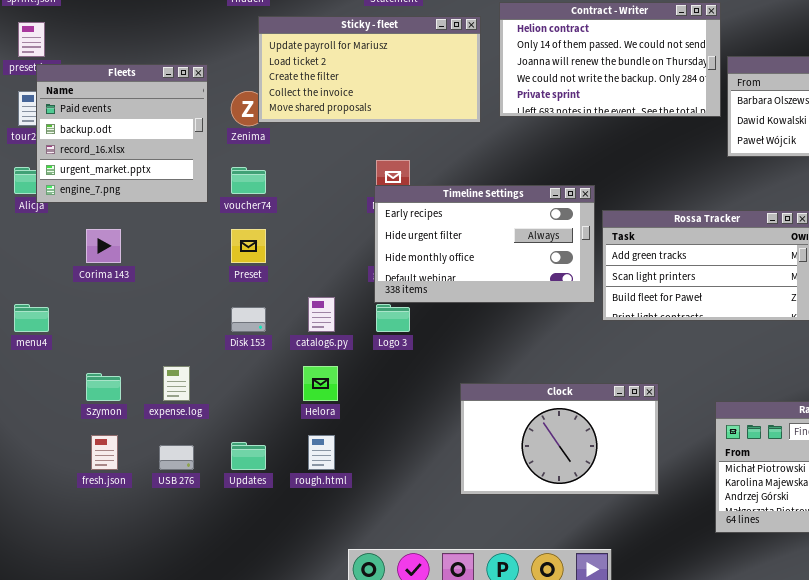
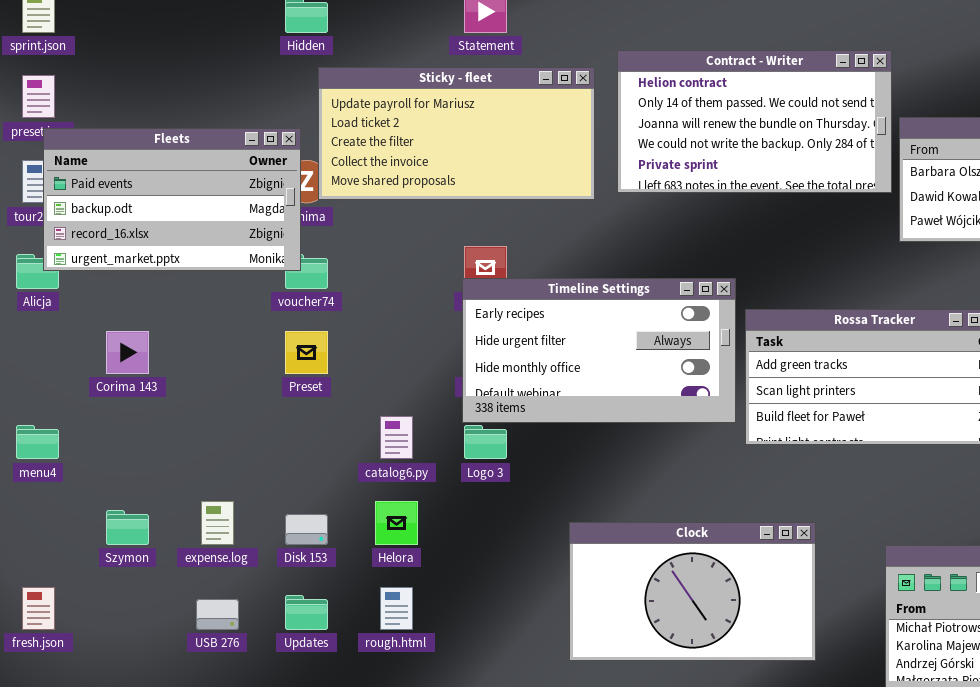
Fleets: [36,64,208,203] -> [43,128,301,271], resized
Disk 153: [231,307,266,332] -> [285,514,328,545], moved
fresh.json: [91,435,118,470] -> [22,587,55,630], moved

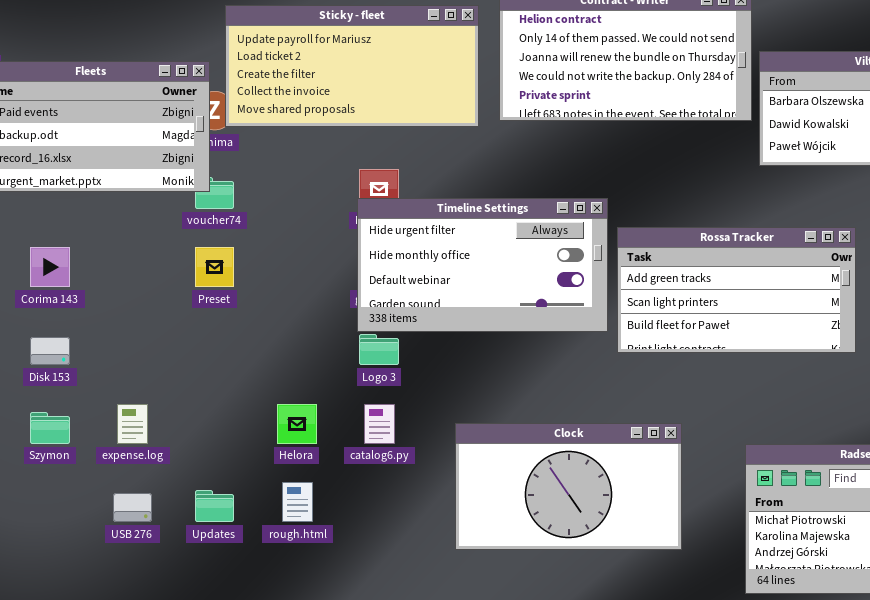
Timeline Settings: [462,278,736,423] -> [357,198,608,332], scrolled down 1 row
catalog6.py: [380,416,413,459] -> [364,404,395,444], moved
Disk 153: [285,514,328,545] -> [30,337,70,365], moved

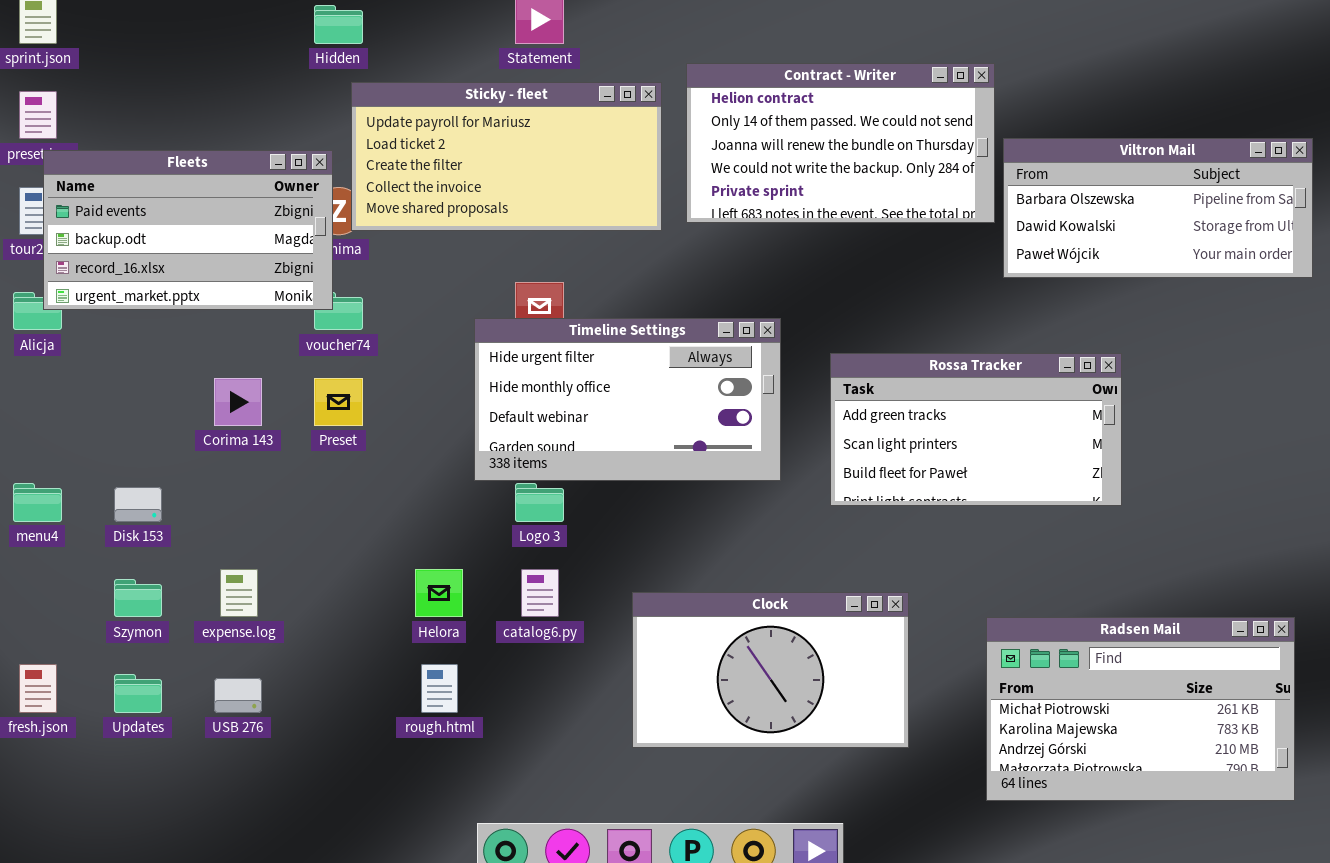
Timeline Settings: [357,198,608,332] -> [474,318,781,481], moved
Corima 143: [30,247,70,287] -> [214,378,262,426], moved
Updates: [195,490,234,522] -> [114,674,162,713], moved

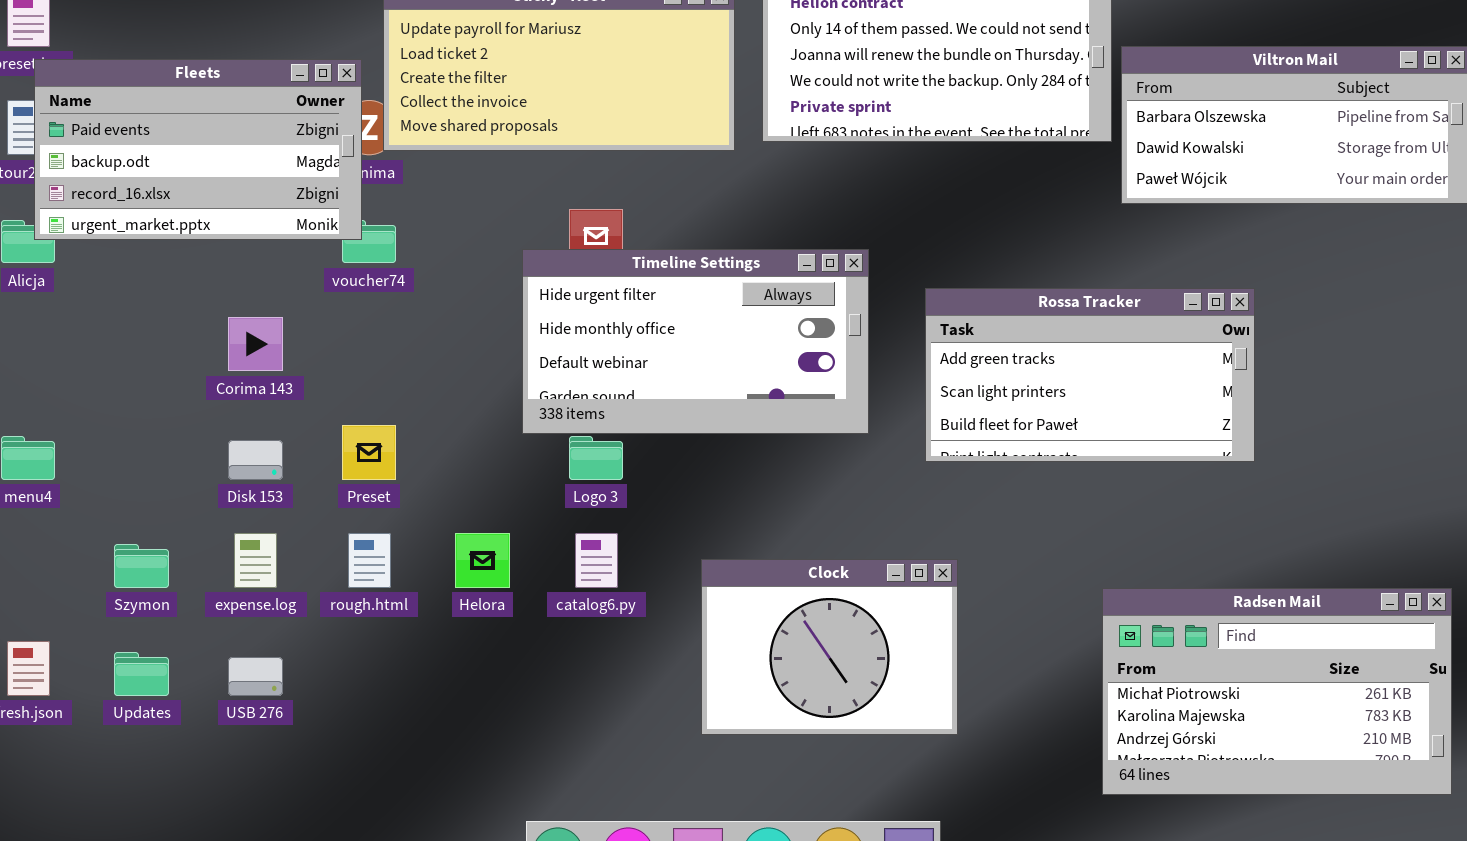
Preset: [314,378,363,426] -> [342,425,396,480], moved
Disk 153: [114,487,162,522] -> [228,440,283,480], moved
Clock: [632,592,909,748] -> [701,559,958,735], resized
rough.html: [421,664,458,713] -> [348,533,391,588], moved

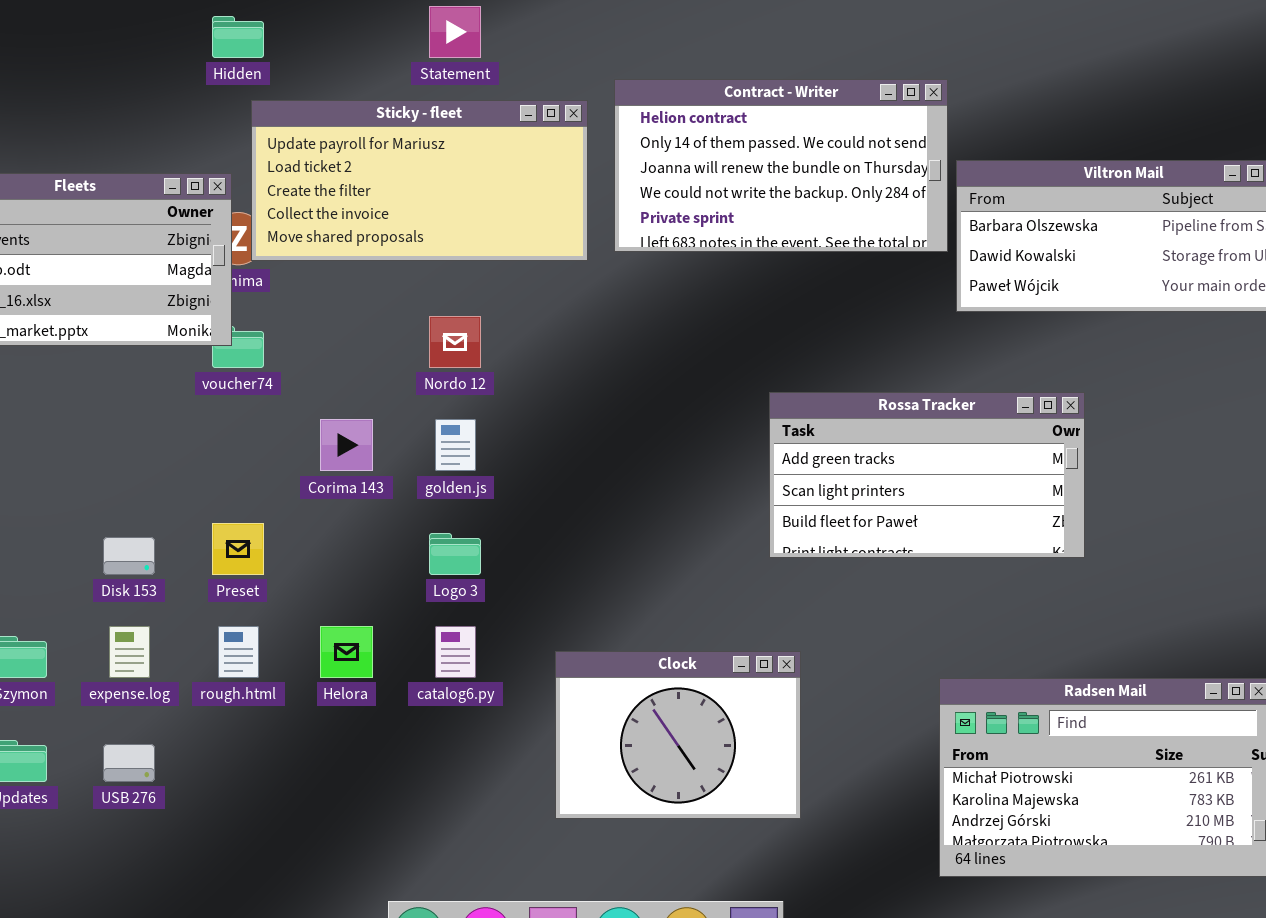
Timeline Settings: [522,249,869,434] -> none, closed
Corima 143: [228,317,283,371] -> [320,419,373,471], moved

